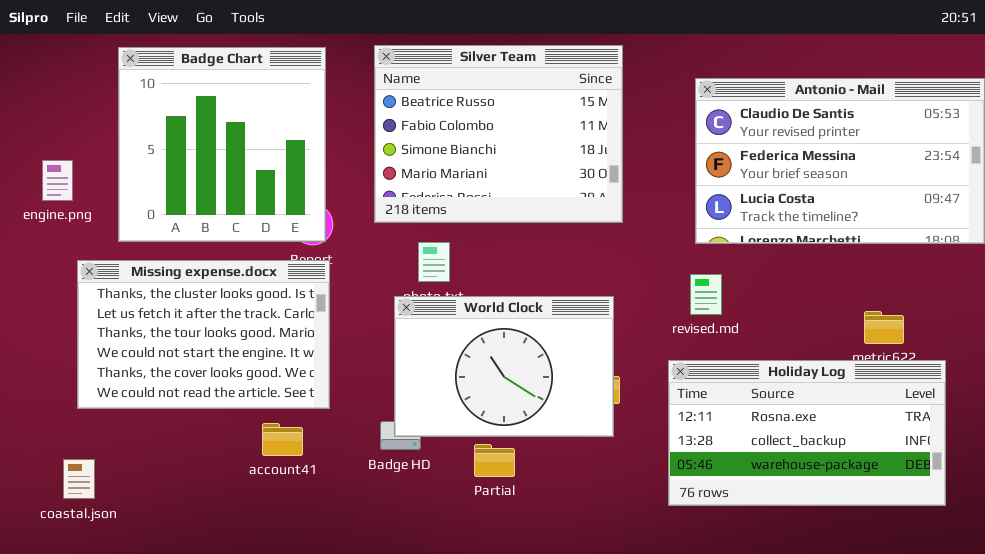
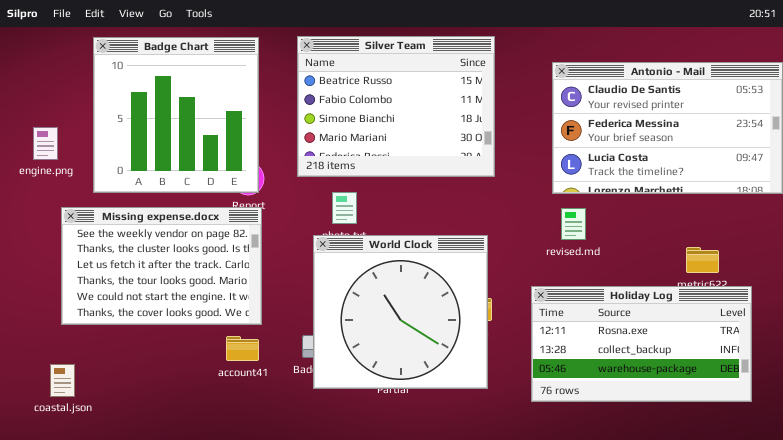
Missing expense.docx: [77,260,330,409] -> [61,207,262,325], scrolled up 1 row
revised.md: [690,274,722,315] -> [561,208,586,240], moved
World Clock: [394,296,614,437] -> [313,235,488,389], resized
account41: [262,423,303,456] -> [226,336,259,361], moved

